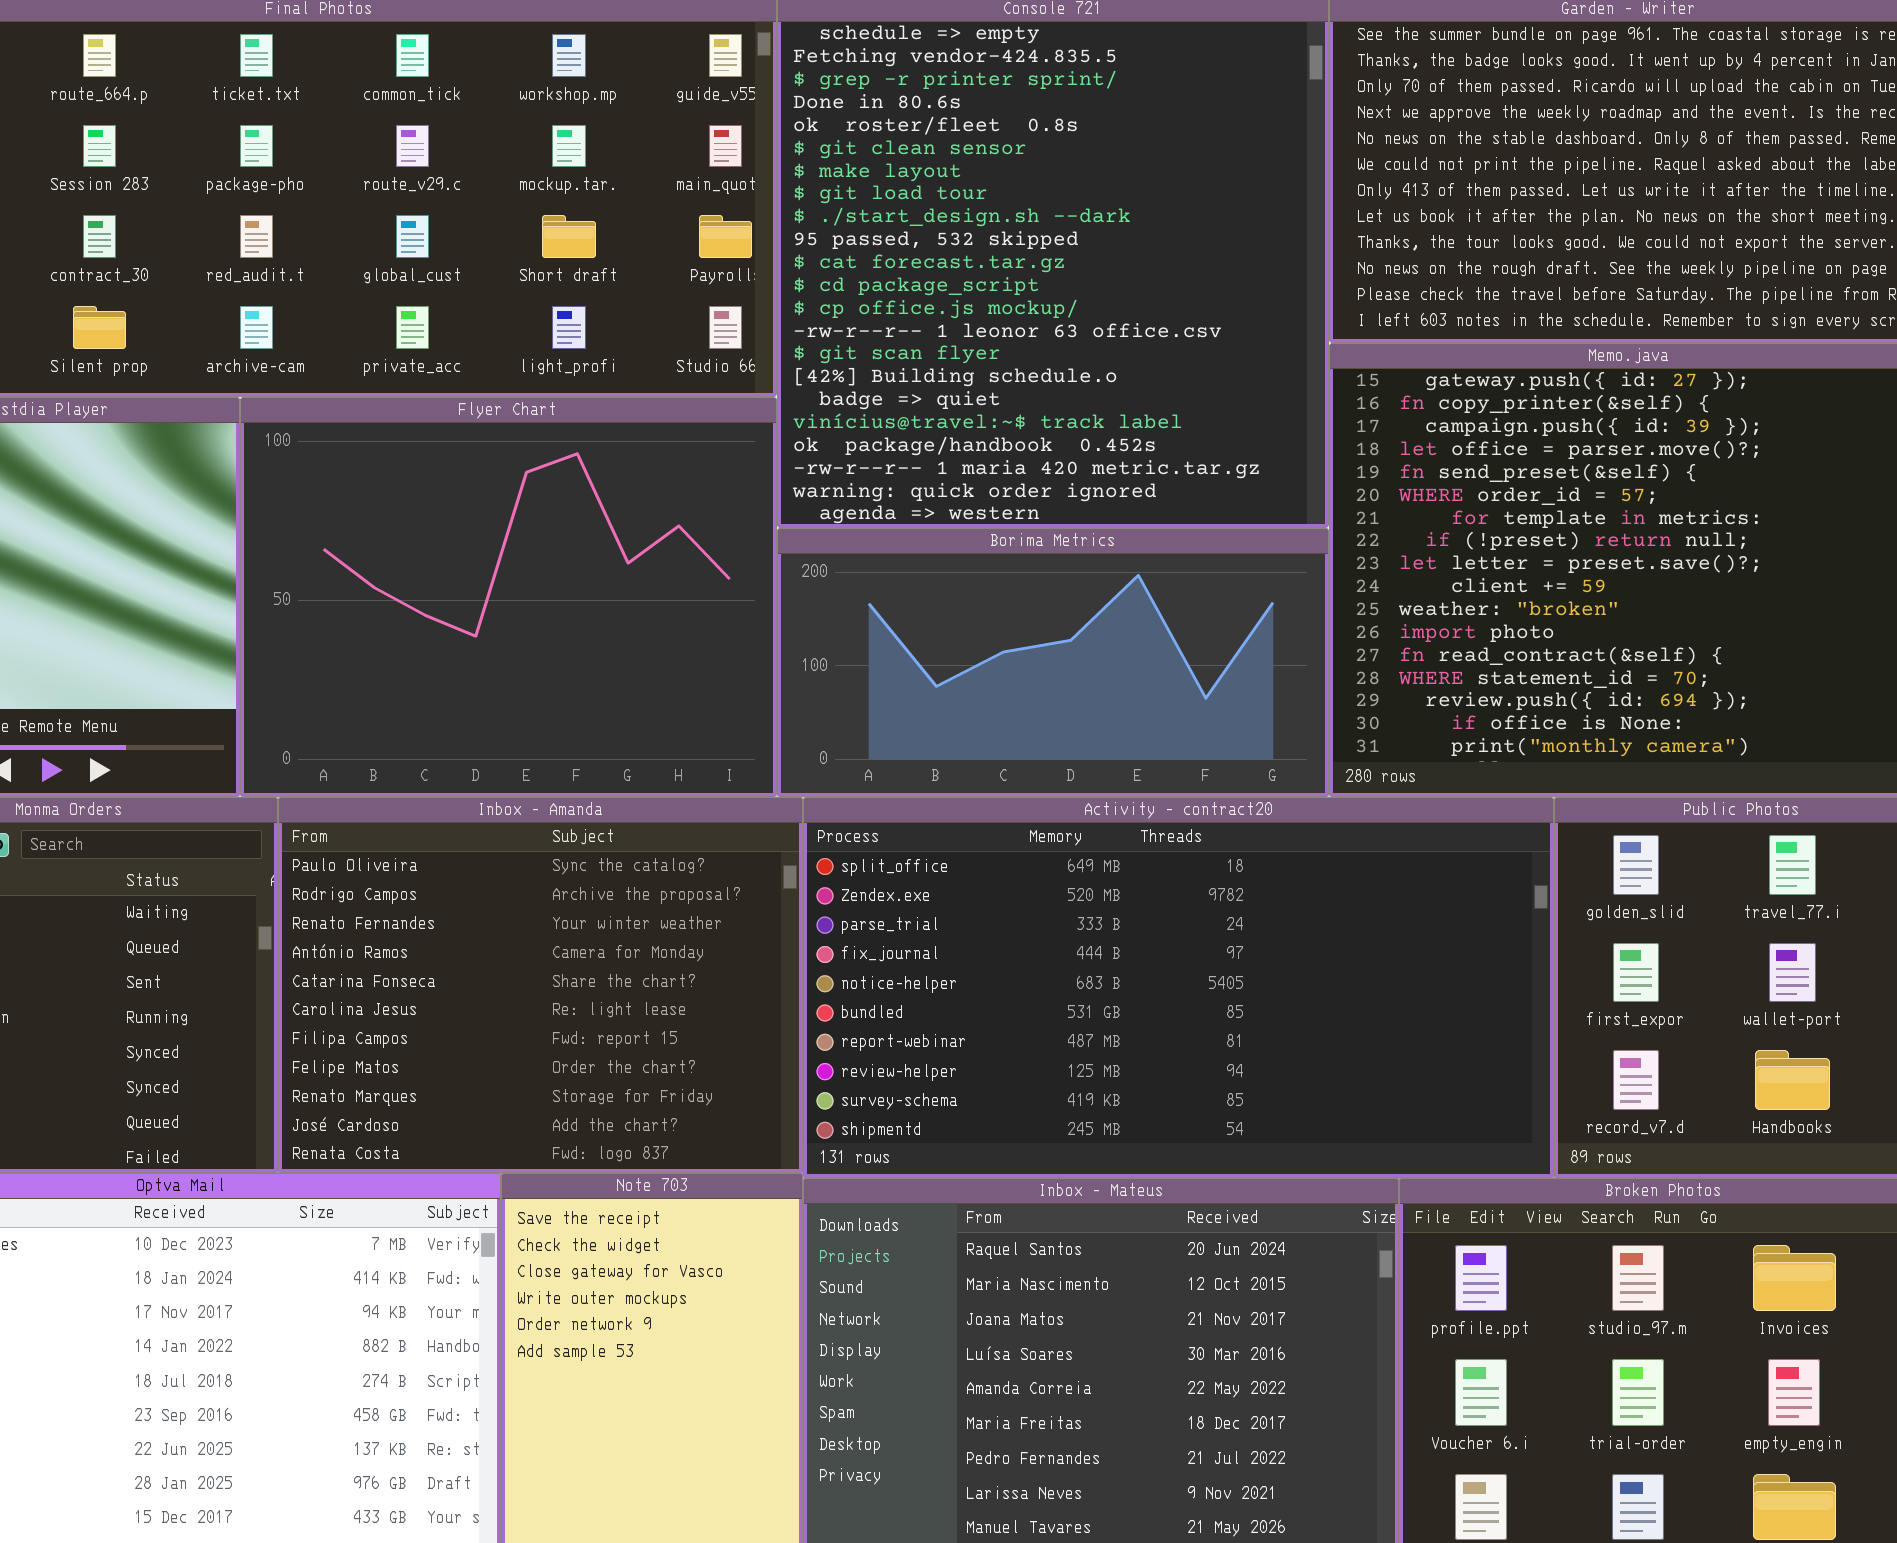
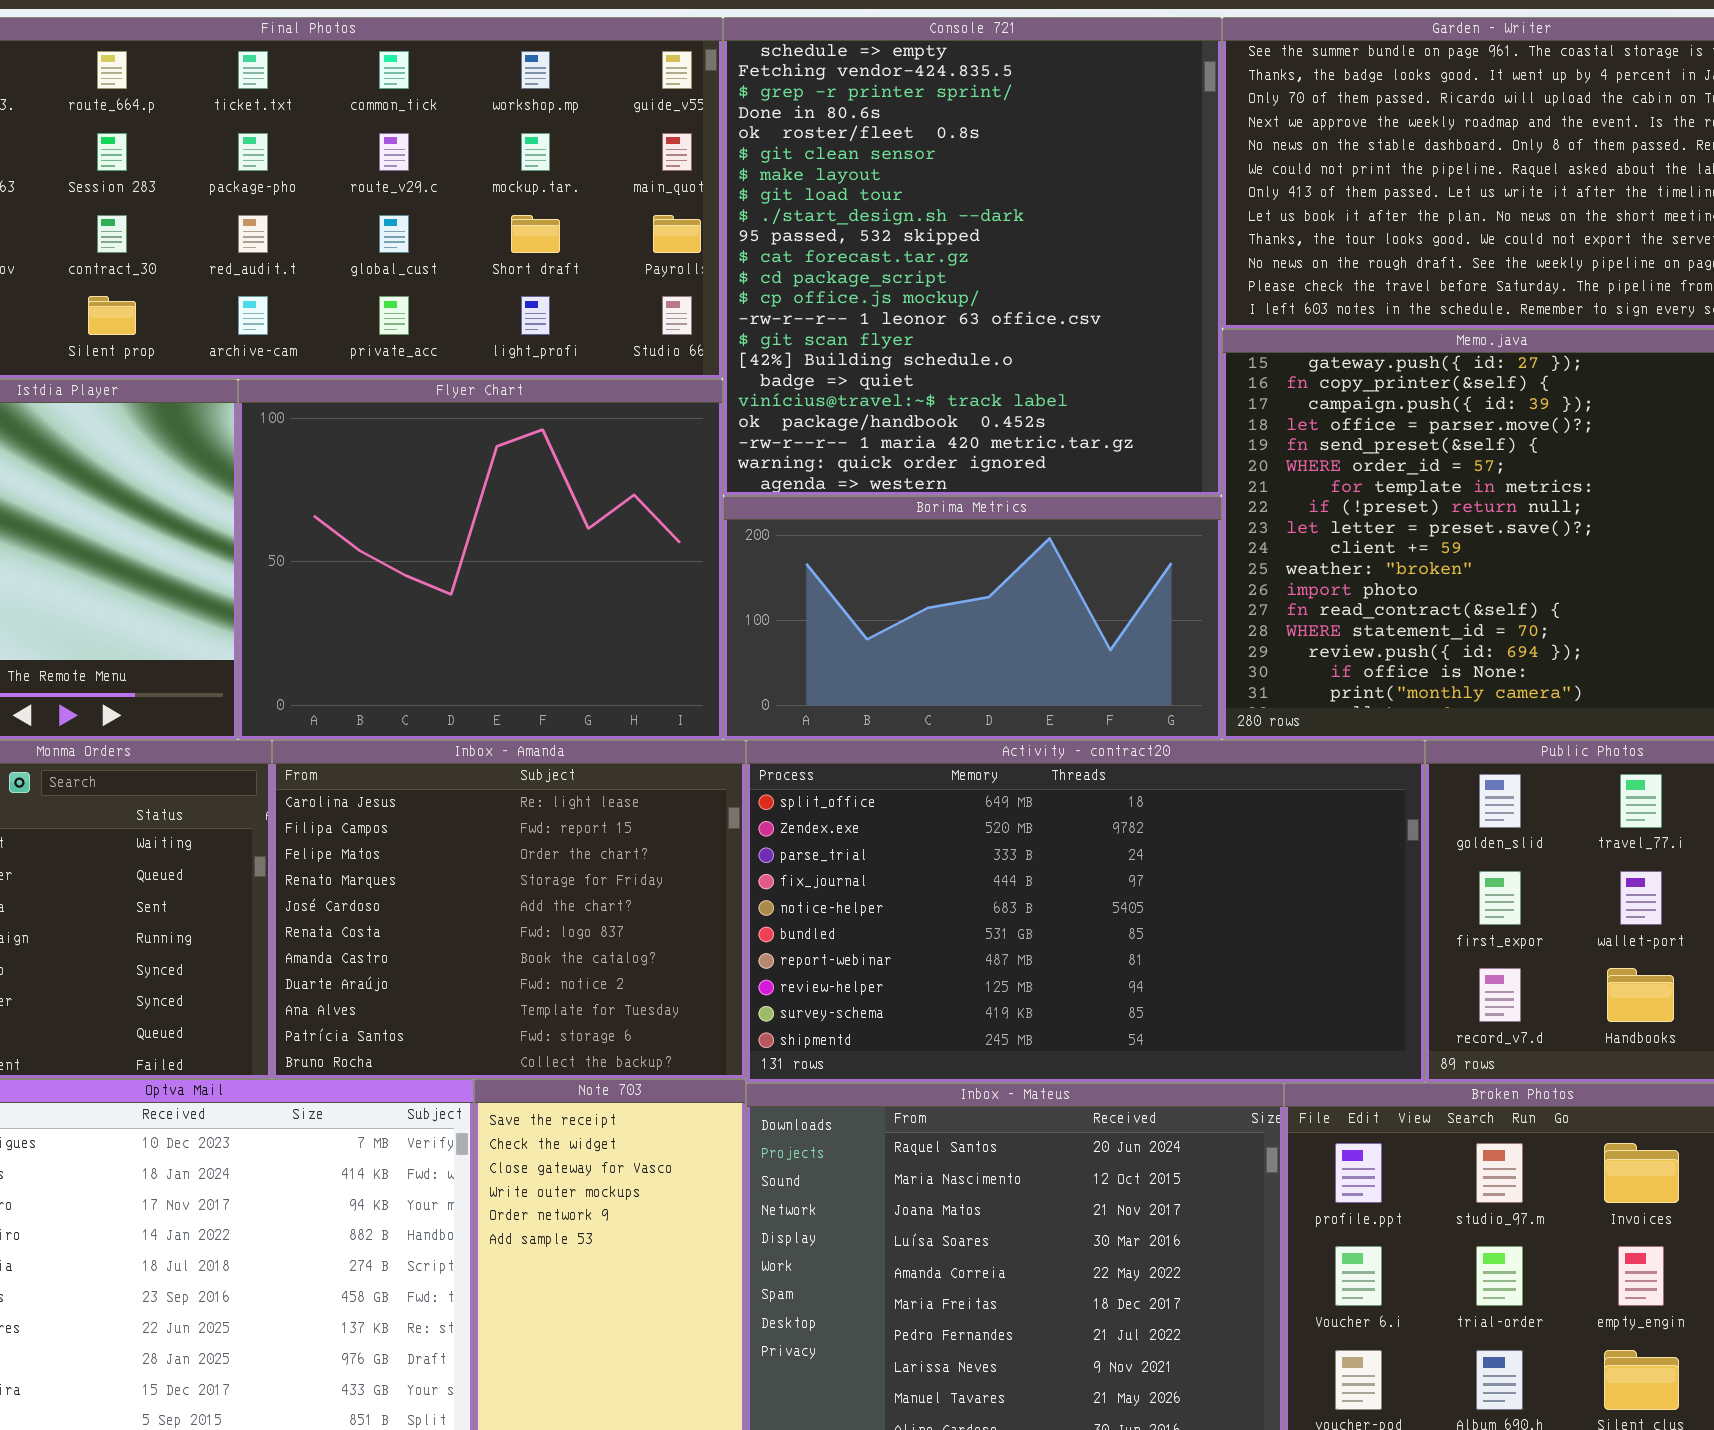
Inbox - Amanda: [278,797,803,1173] -> [272,740,746,1079], scrolled down 5 rows

